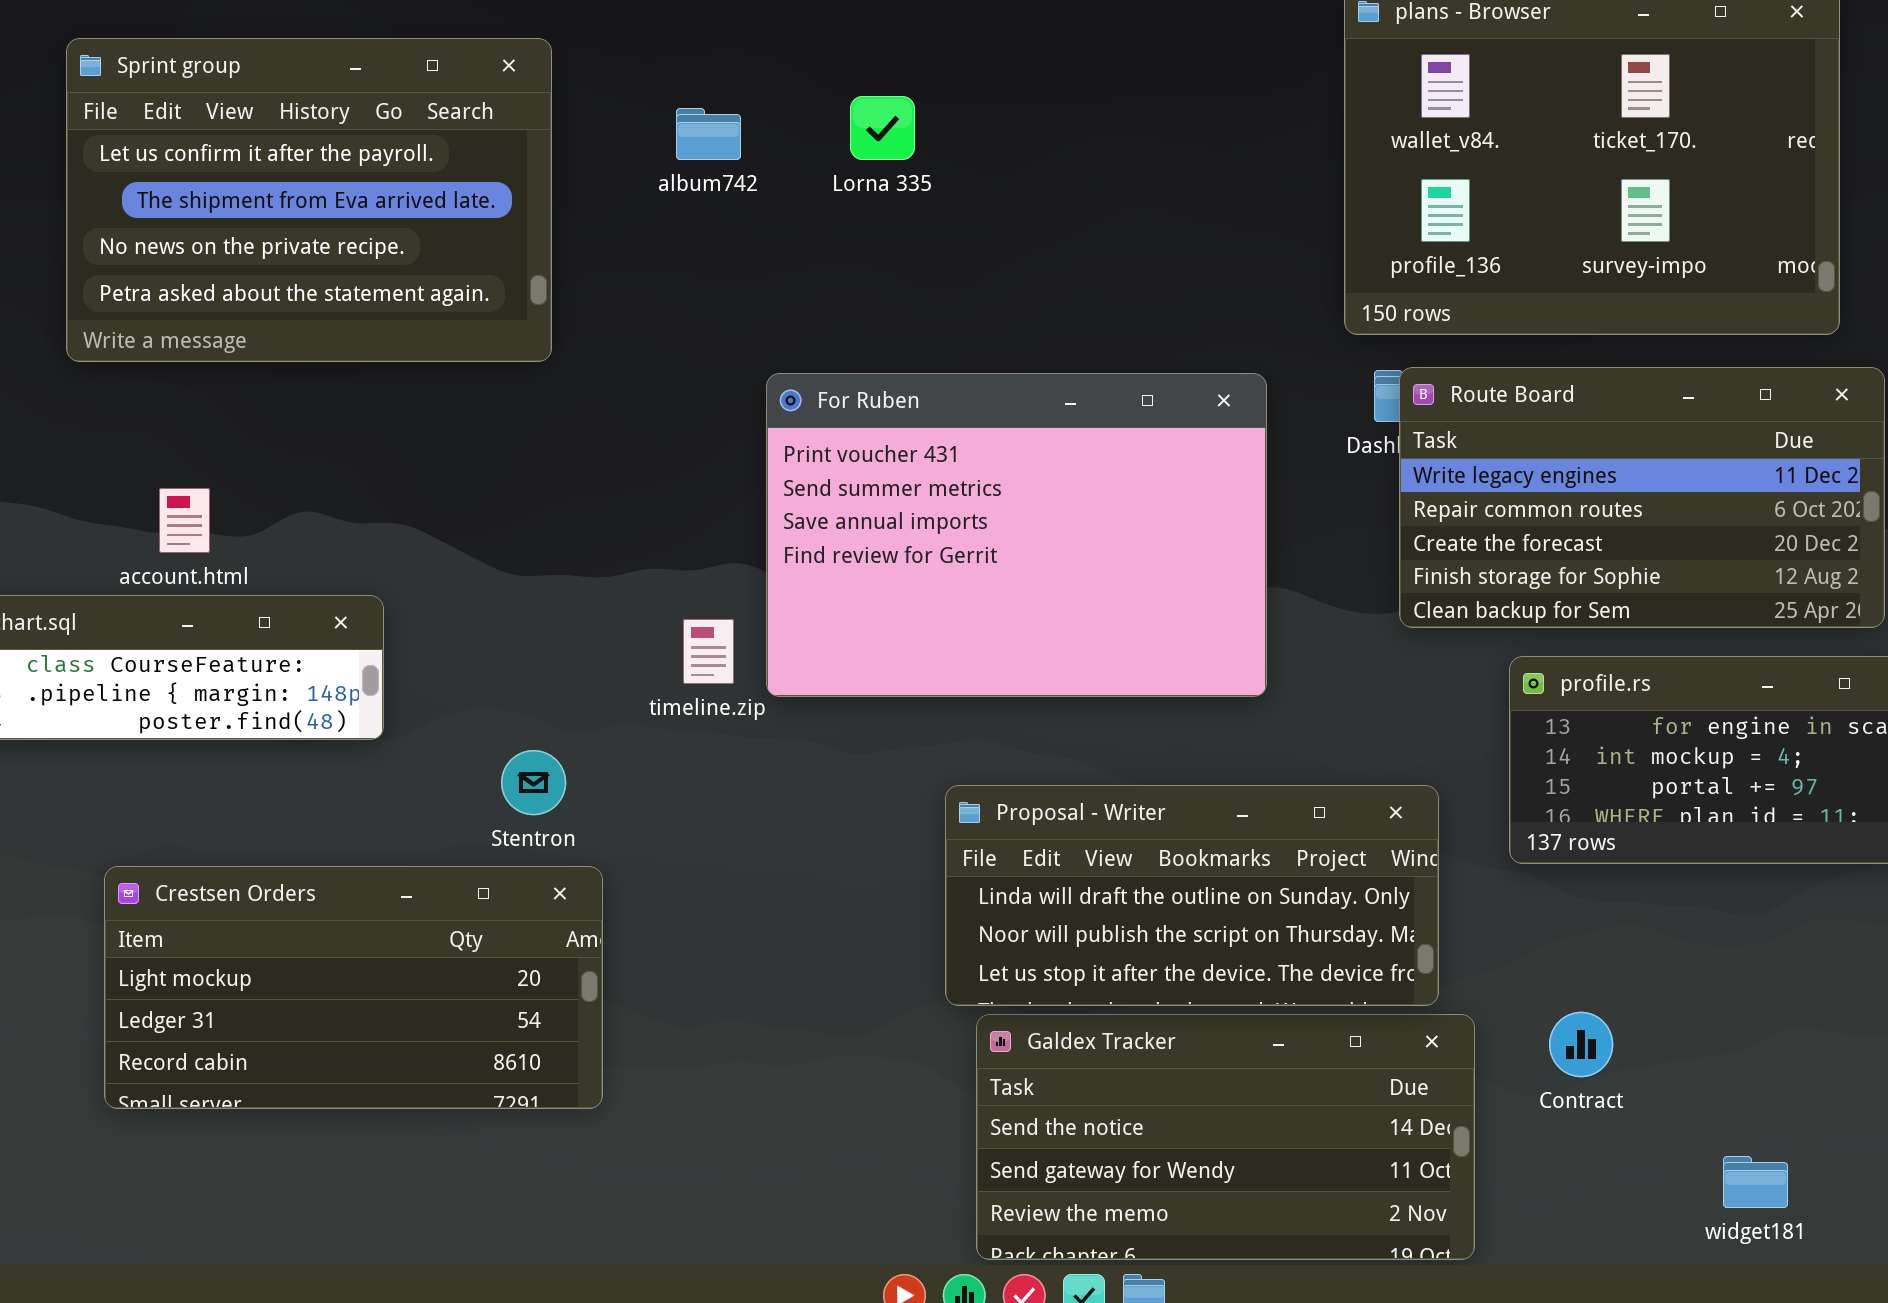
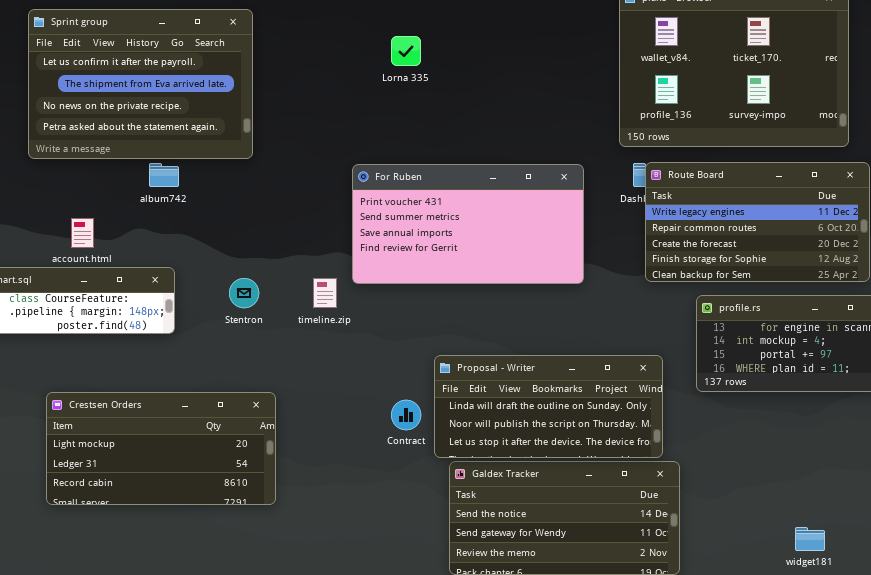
album742: [676,108,741,160] -> [149,163,179,187], moved
For Ruben: [766,373,1267,697] -> [352,164,584,284], resized
Stentron: [501,750,566,815] -> [229,278,259,308], moved
Contract: [1549,1012,1613,1077] -> [391,400,421,430], moved

